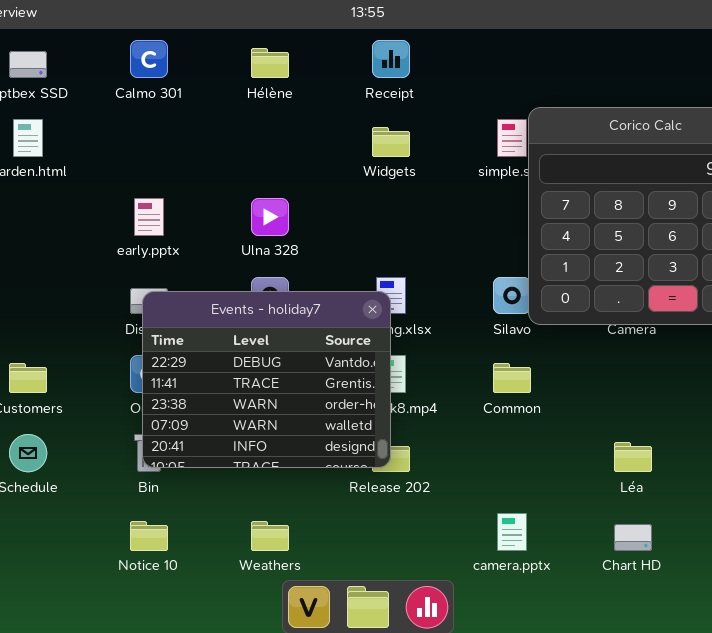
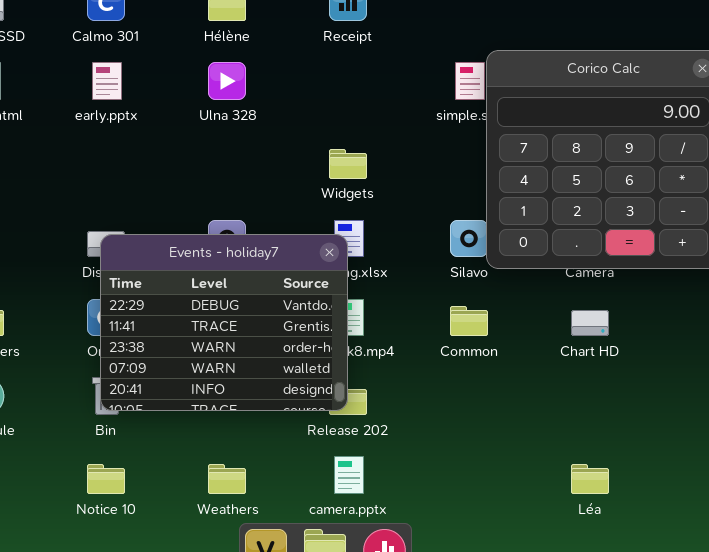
Widgets: [372,127,410,157] -> [329,149,367,179], moved
early.pptx: [134,198,164,236] -> [92,62,122,100], moved
Ulna 328: [251,198,289,236] -> [208,62,246,100], moved
Léa: [614,442,652,472] -> [571,464,609,494], moved
camera.pptx: [497,513,527,551] -> [334,456,364,494], moved
Chart HD: [614,524,652,551] -> [571,310,609,336], moved

